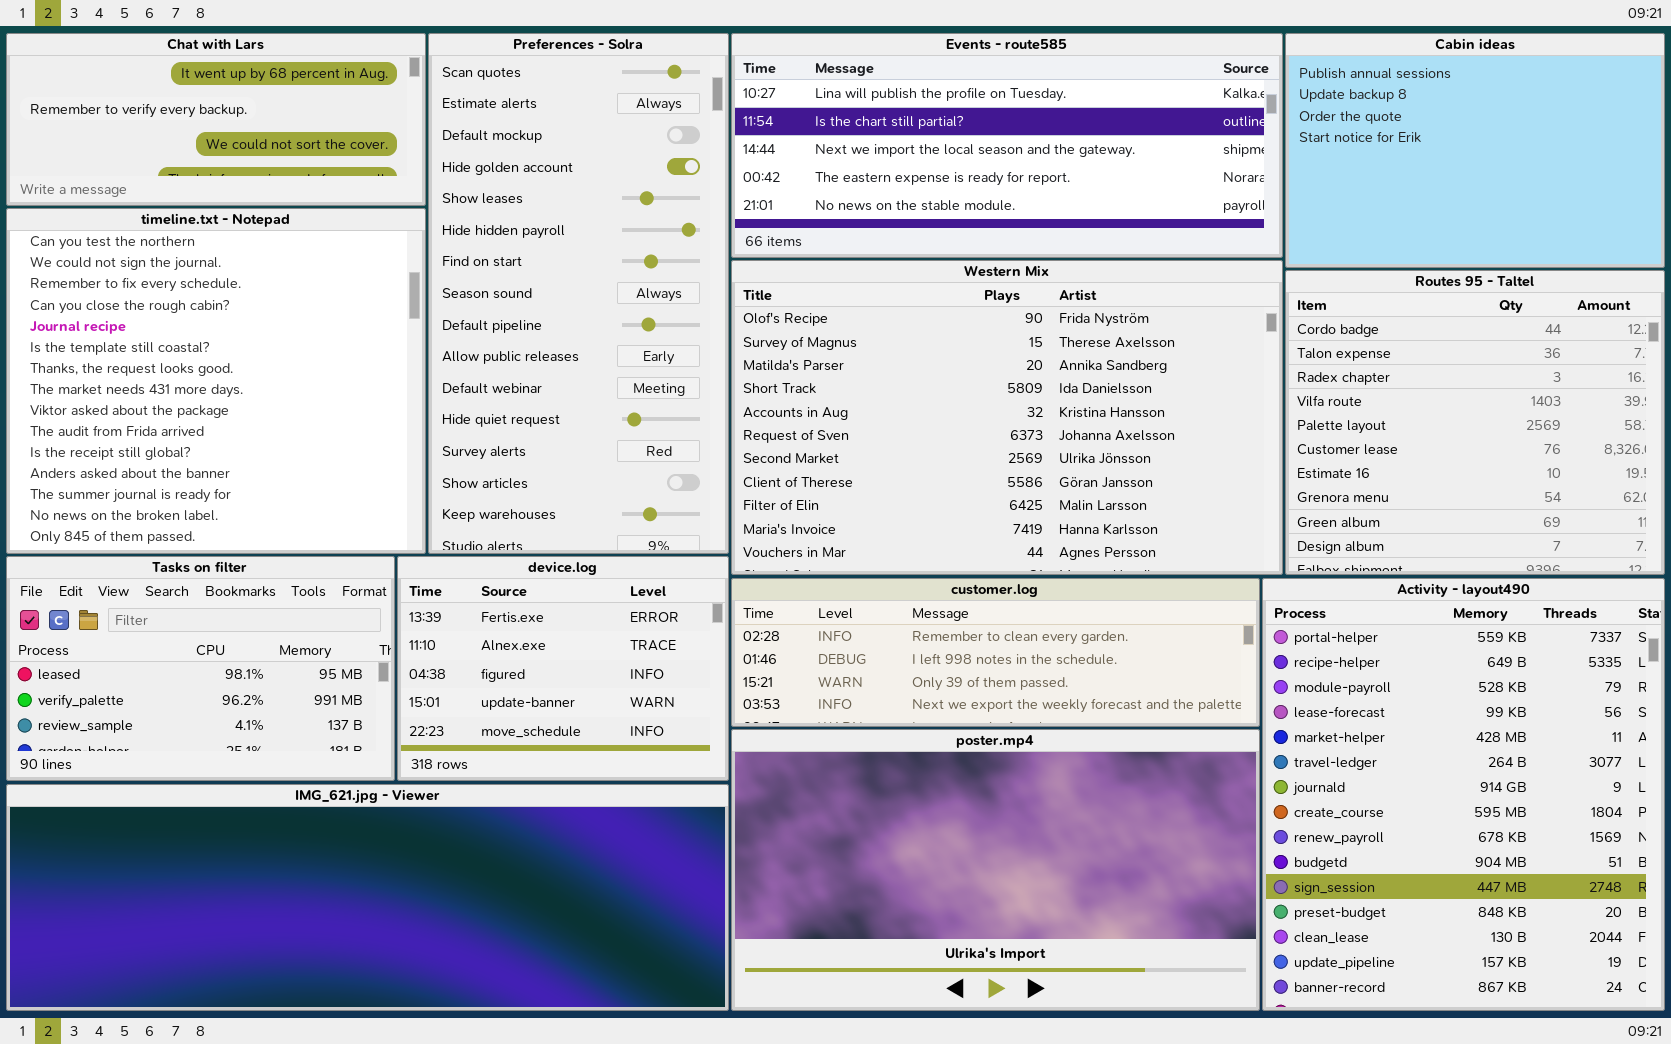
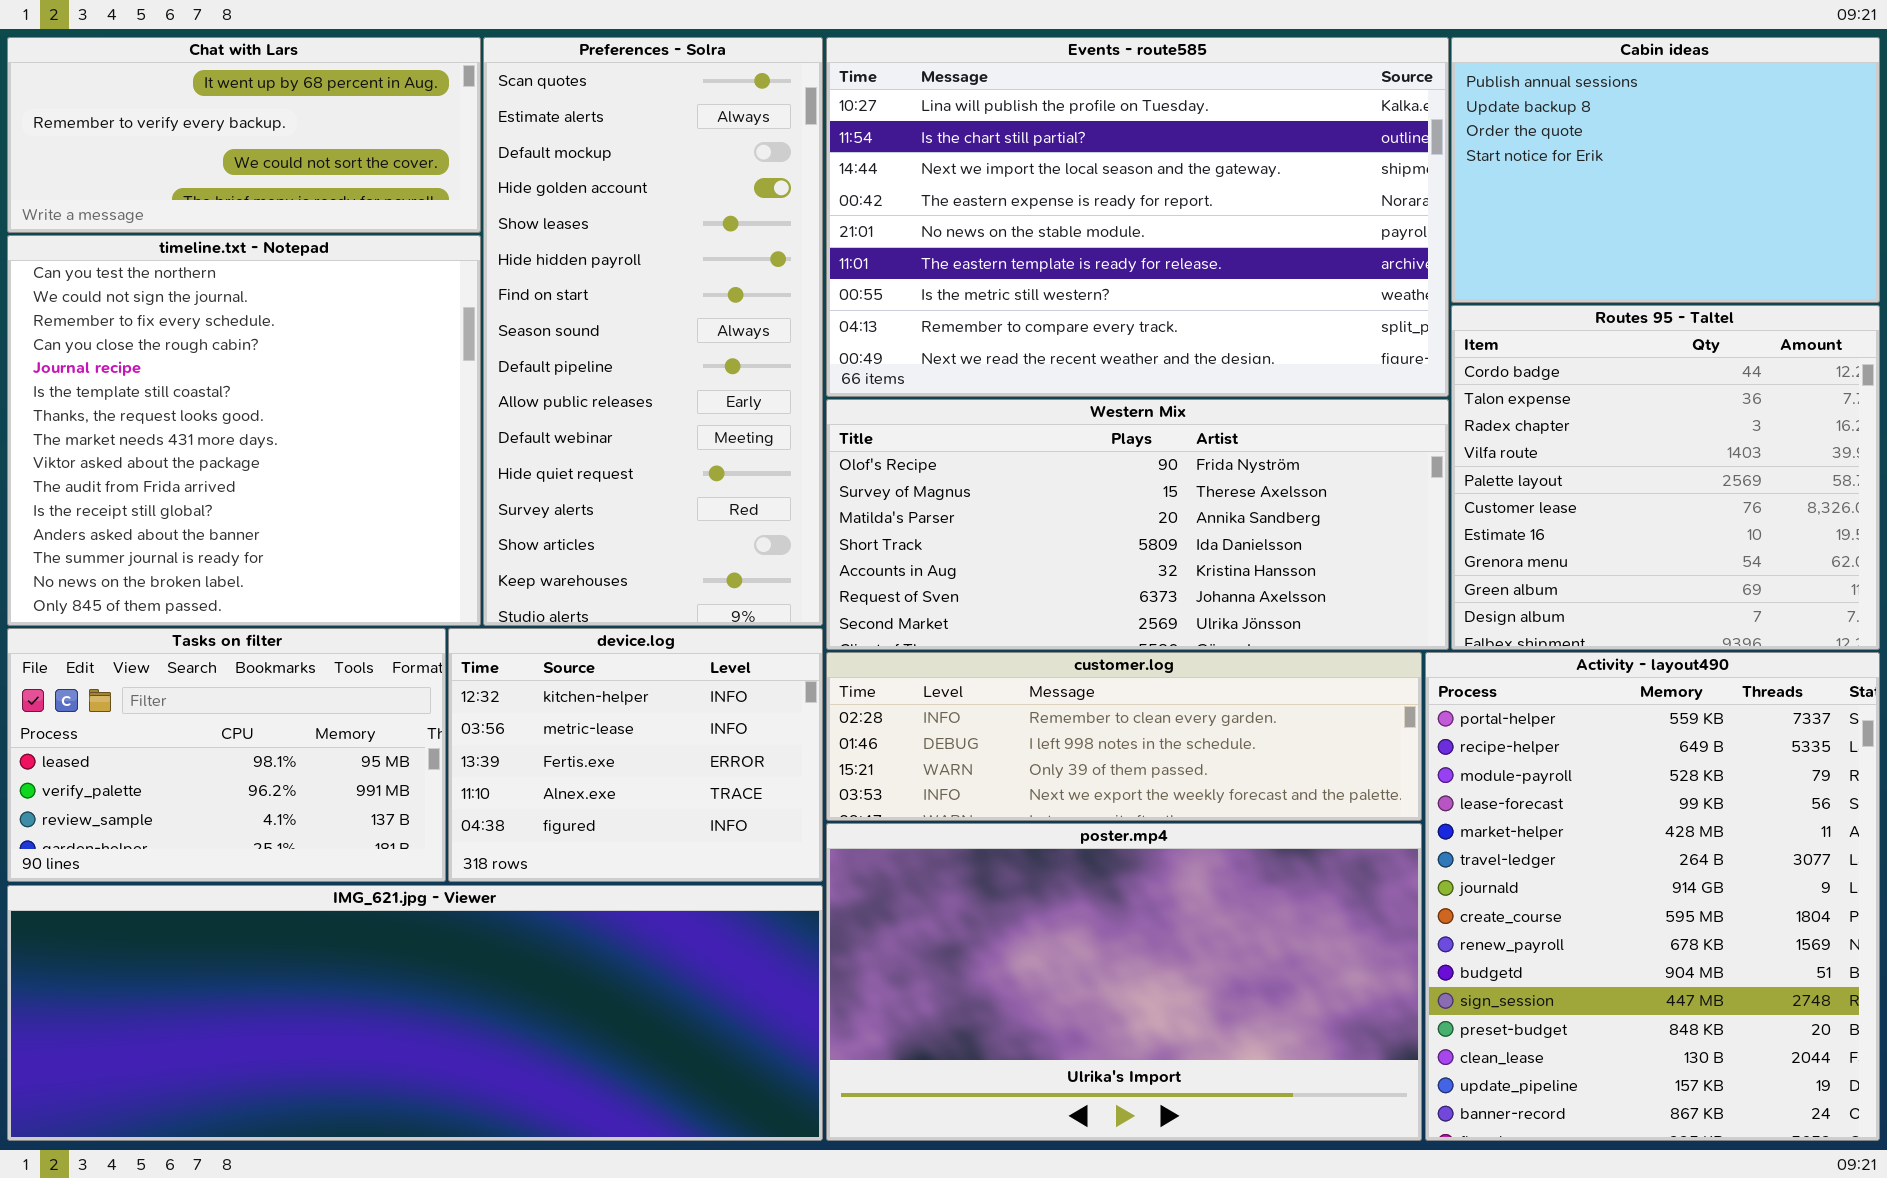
Events - route585: [731,33,1283,258] -> [826,37,1449,397], resized
Western Mix: [731,260,1283,575] -> [826,399,1449,650], resized
device.log: [397,556,729,781] -> [448,628,823,882], scrolled up 2 rows

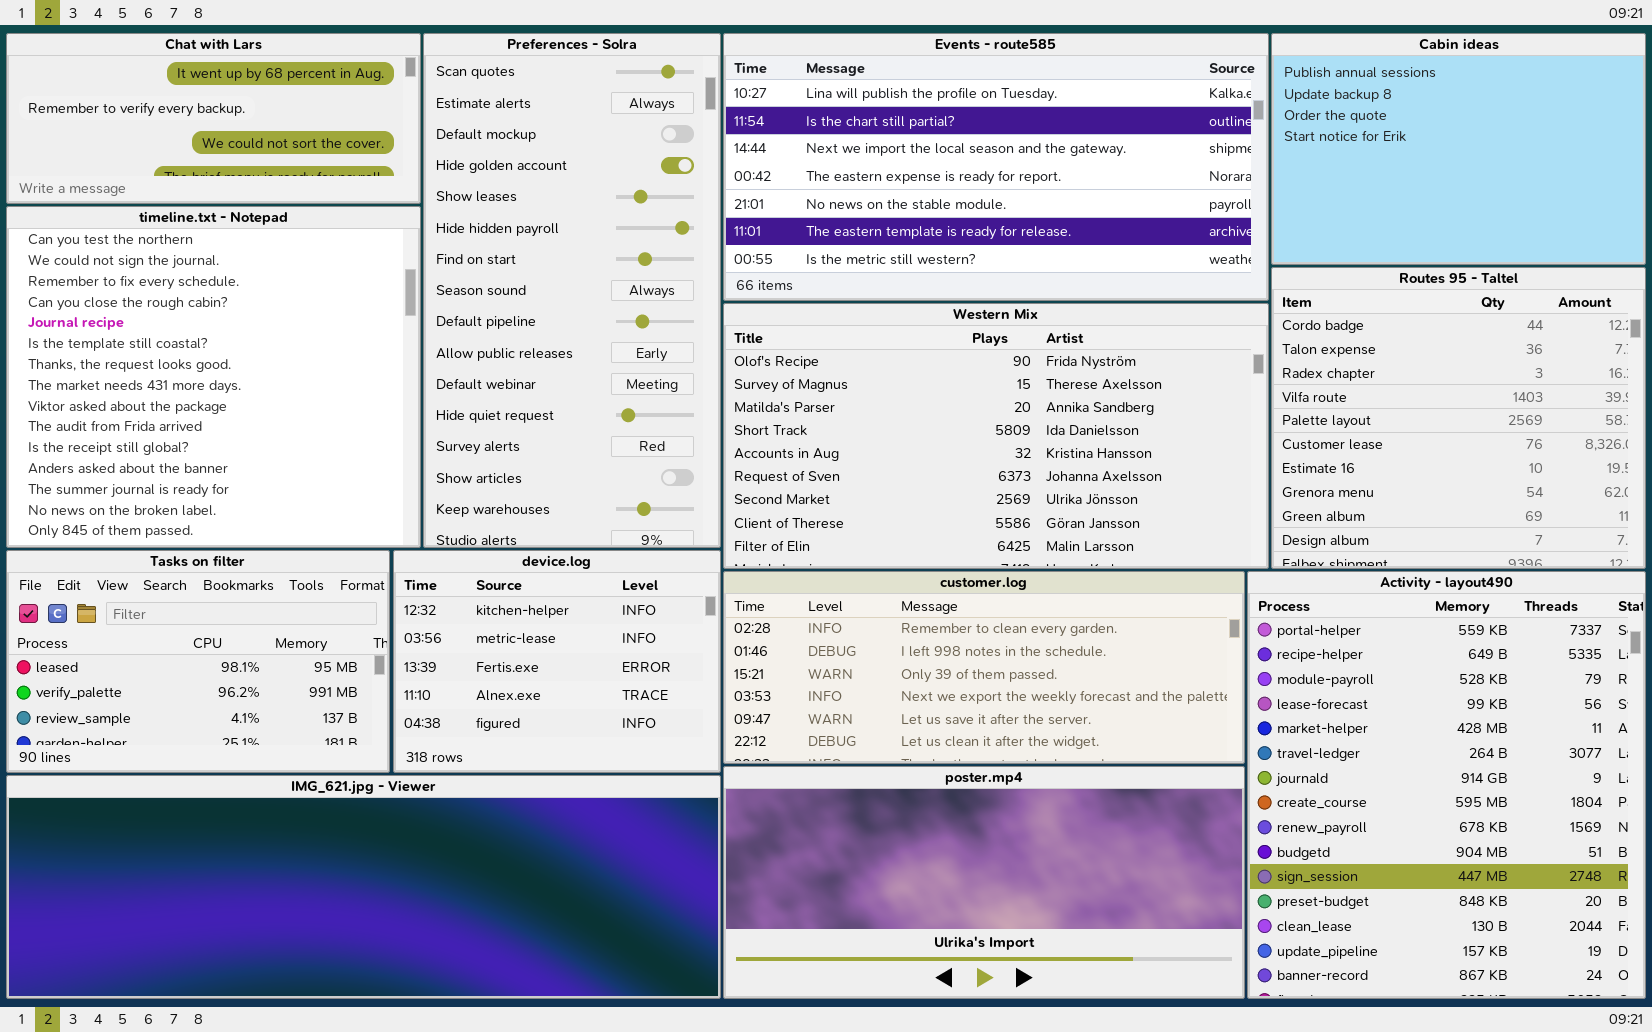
Events - route585: [826,37,1449,397] -> [723,33,1269,301], resized
Western Mix: [826,399,1449,650] -> [723,303,1269,569], resized
customer.log: [826,652,1422,821] -> [723,571,1245,764], resized
poster.mp4: [826,823,1422,1141] -> [723,766,1245,999], resized

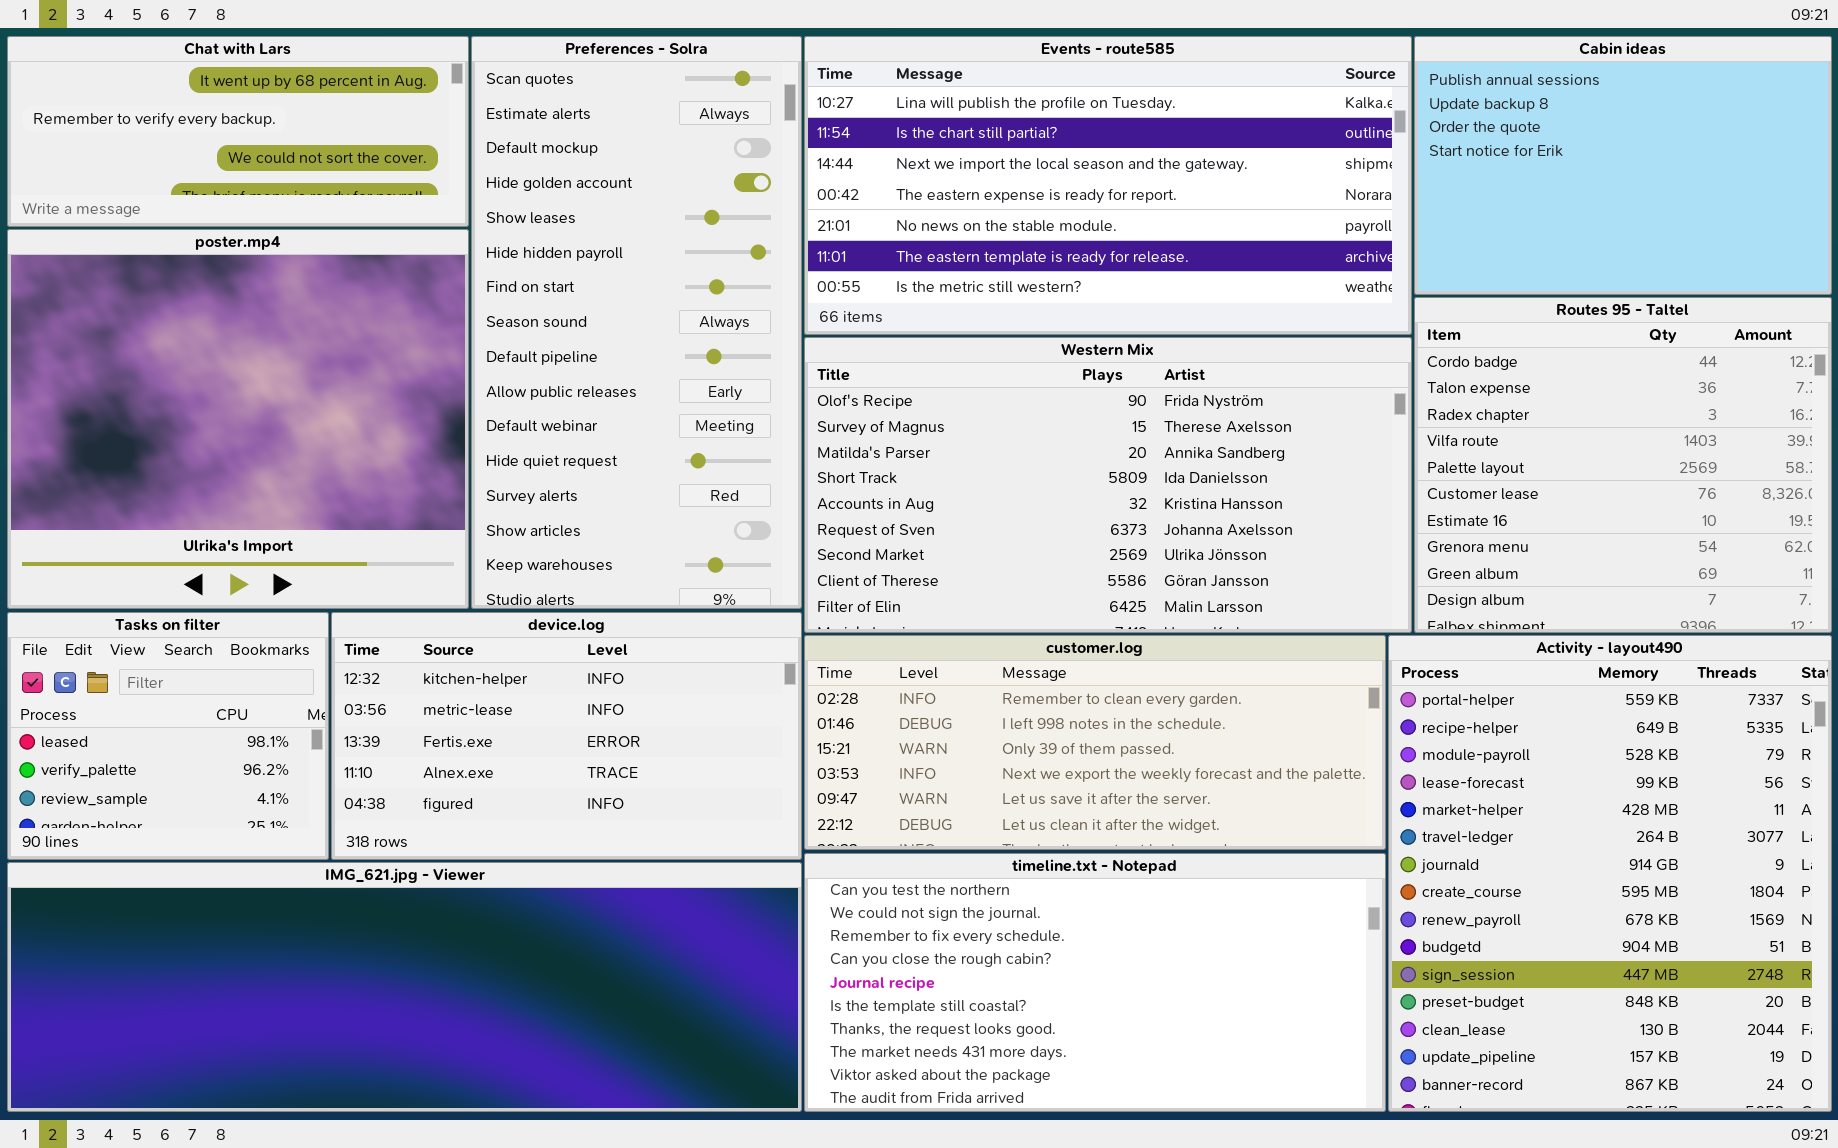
timeline.txt - Notepad: [6,206,421,548] -> [804,853,1386,1112], moved, resized
Tasks on filter: [6,550,390,773] -> [7,612,329,860], resized
device.log: [393,550,721,773] -> [331,612,802,860], resized
poster.mp4: [723,766,1245,999] -> [7,229,469,609], moved, resized

